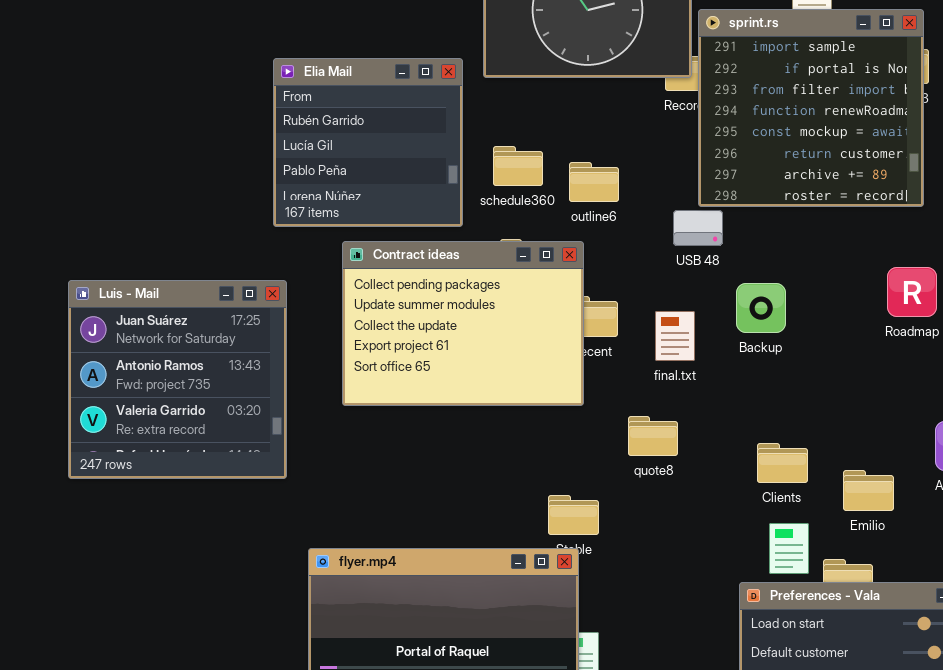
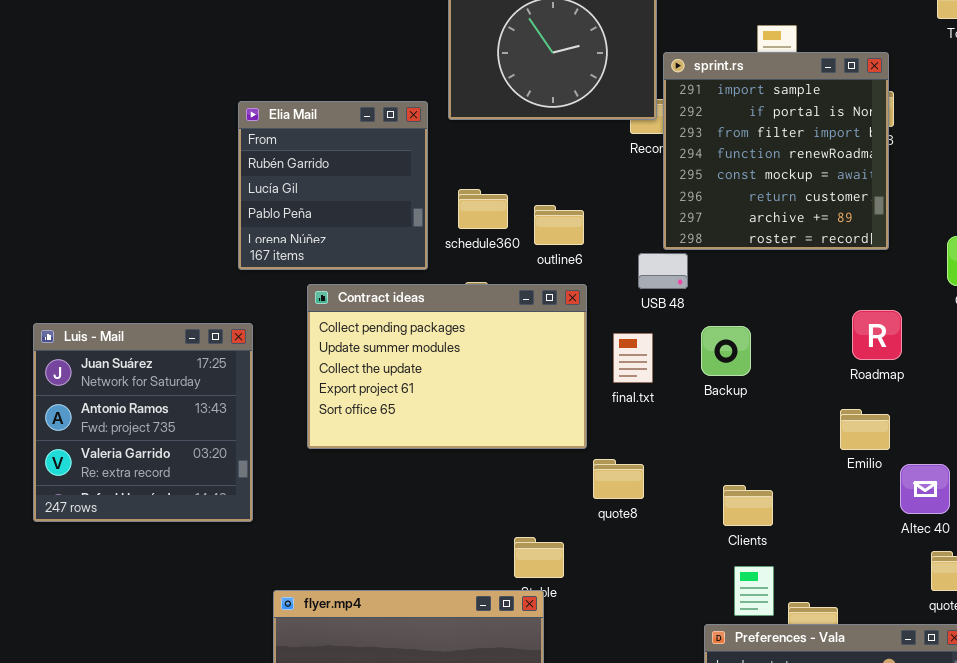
Contract ideas: [342,241,584,406] -> [307,284,587,449], resized
final.txt: [655,311,695,361] -> [613,333,653,383], moved
Emilio: [843,470,894,511] -> [840,409,890,450], moved

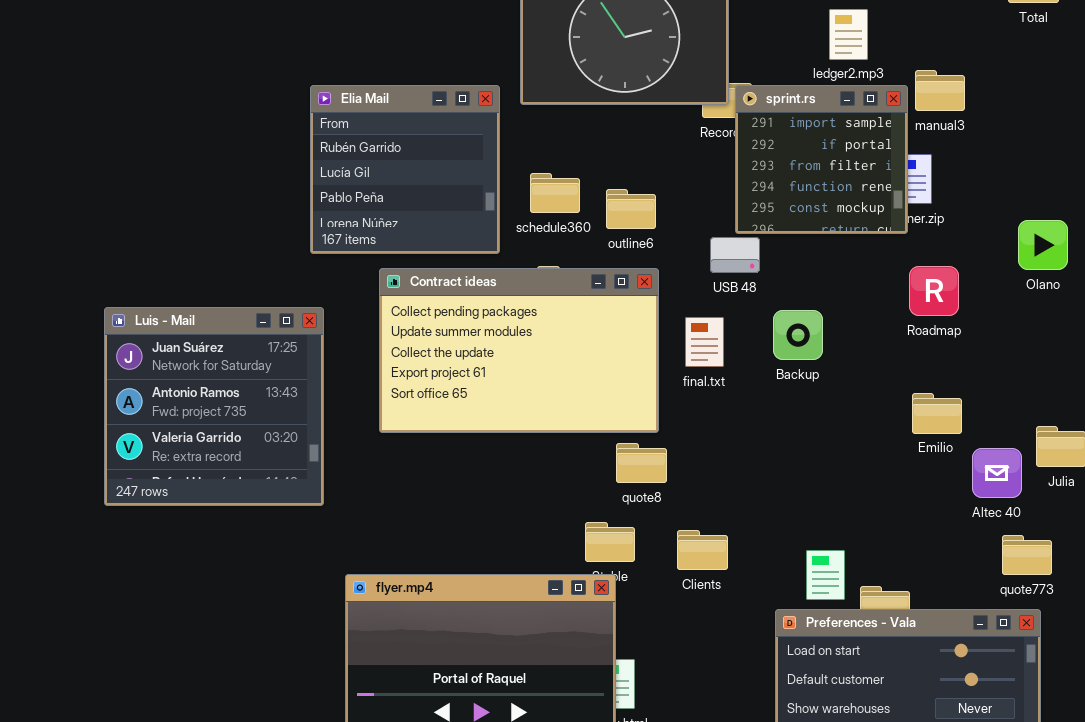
sprint.rs: [663,52,889,250] -> [735,85,908,234], resized
Roadmap: [852,310,902,360] -> [909,266,959,316], moved
quote8: [593,459,644,499] -> [616,443,667,483], moved
Clients: [723,485,773,526] -> [677,530,728,570], moved

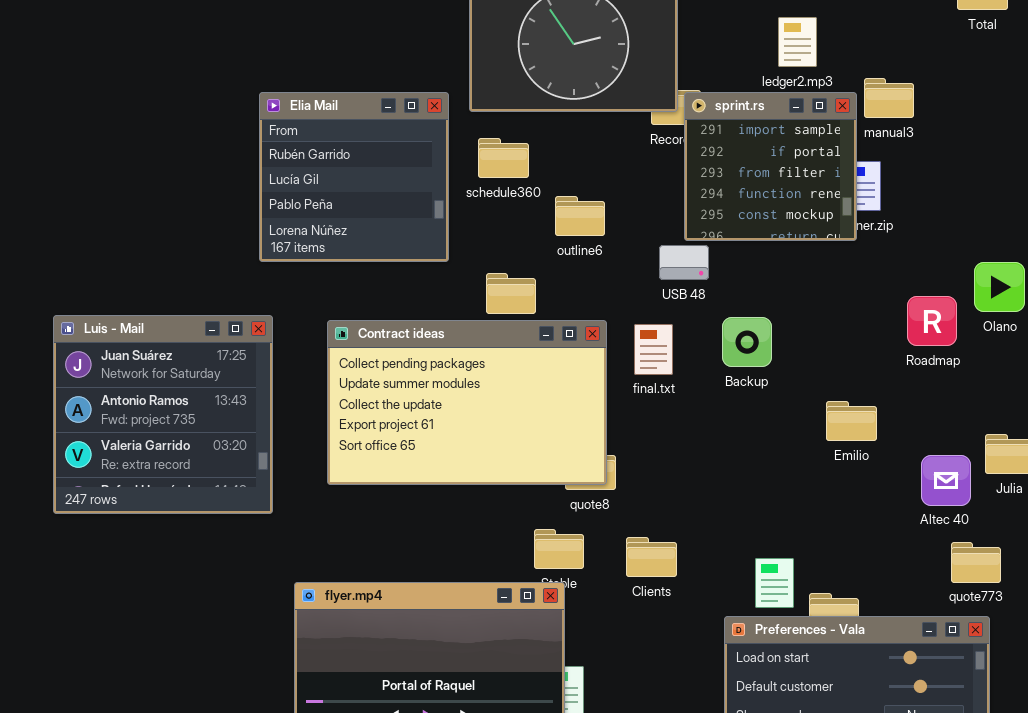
schedule360: [530,173,580,213] -> [478,138,529,178], moved
Olano: [1018,220,1068,270] -> [974,262,1025,312], moved
Roadmap: [909,266,959,316] -> [907,296,957,346], moved
Contract ideas: [379,268,659,433] -> [327,320,607,485], moved
Emilio: [912,393,962,434] -> [826,401,877,441], moved

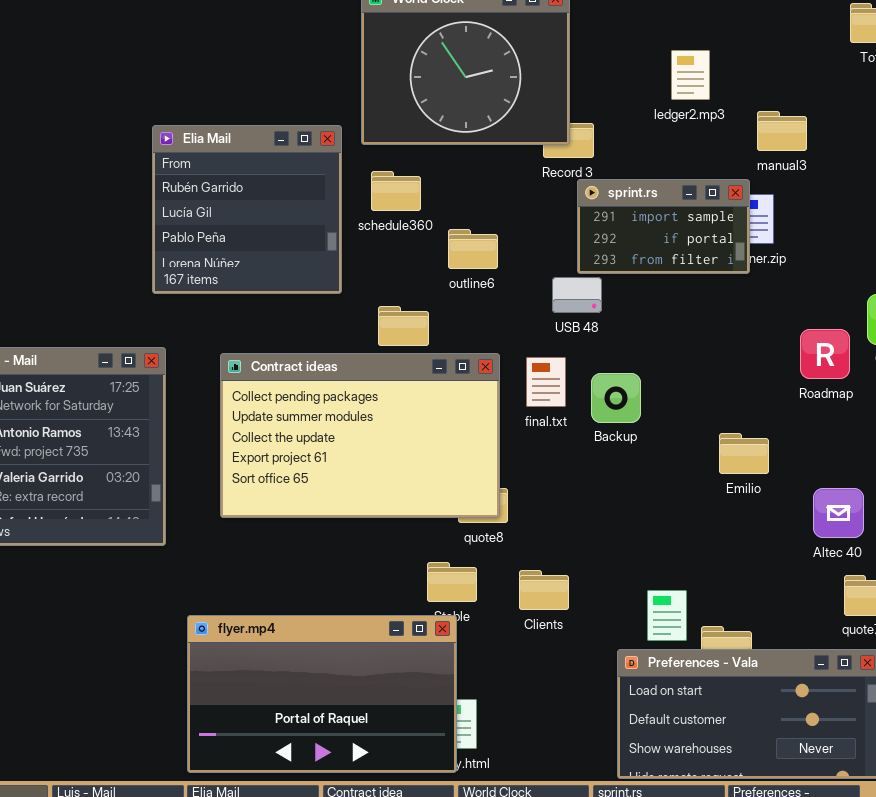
sprint.rs: [684,92,857,241] -> [577,179,750,274], resized
Backup: [722,317,772,367] -> [591,373,641,423], moved

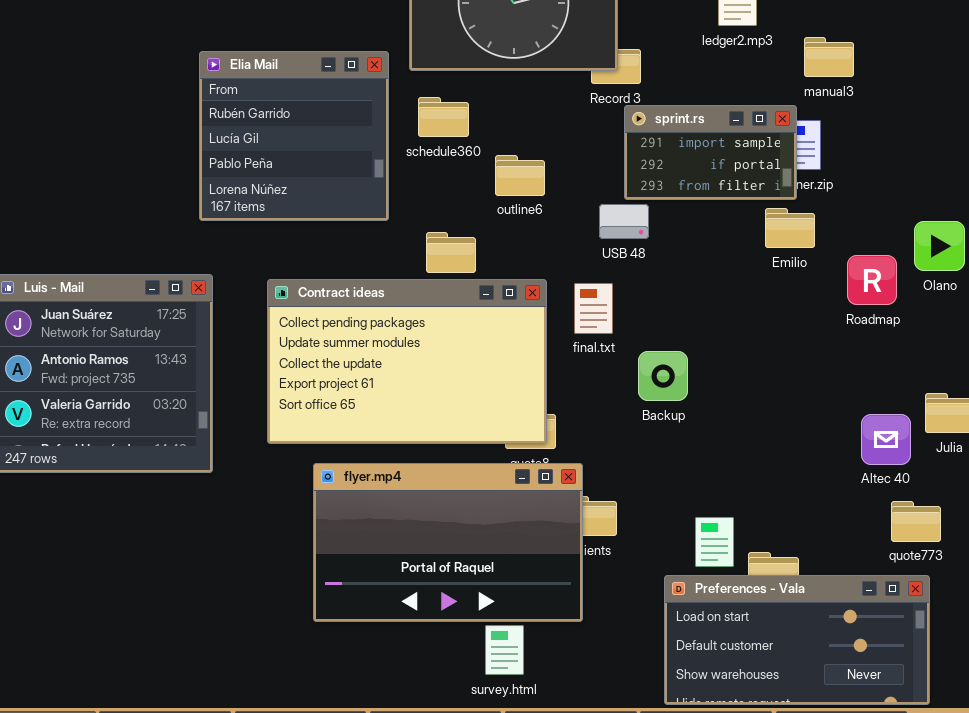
Backup: [591,373,641,423] -> [638,351,688,401], moved
Emilio: [719,433,769,474] -> [765,208,815,248], moved
flyer.mp4: [187,615,457,773] -> [313,463,583,622], moved

